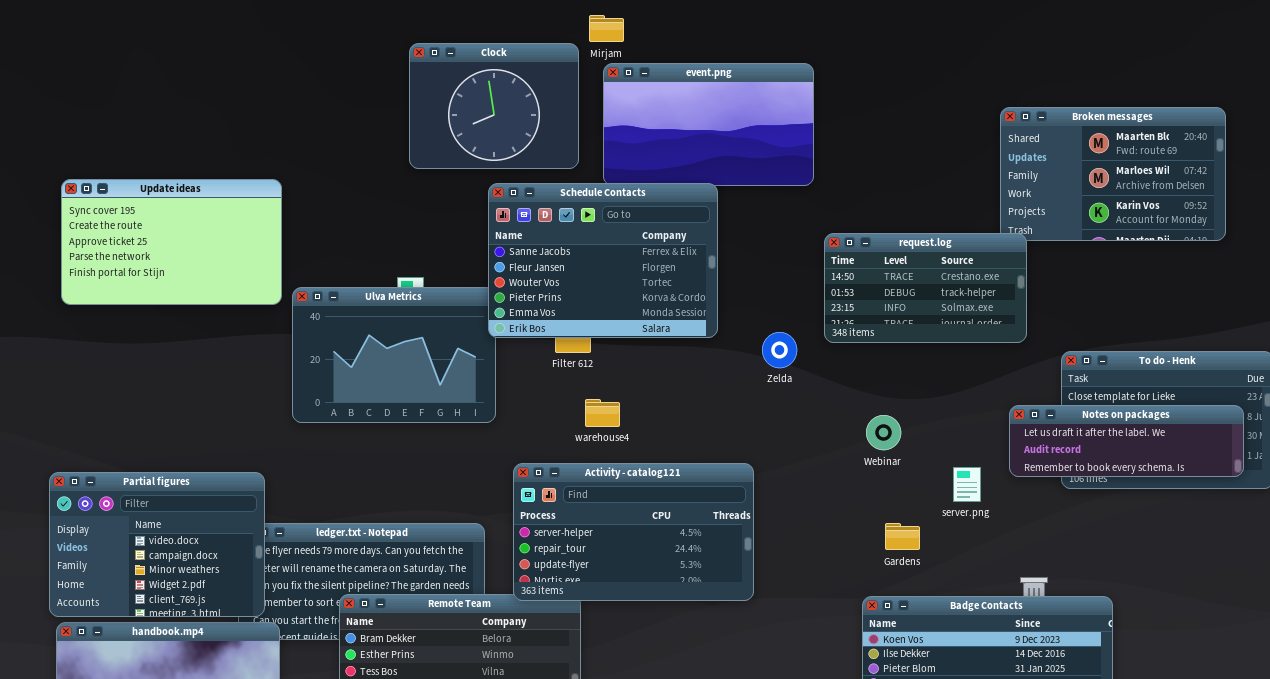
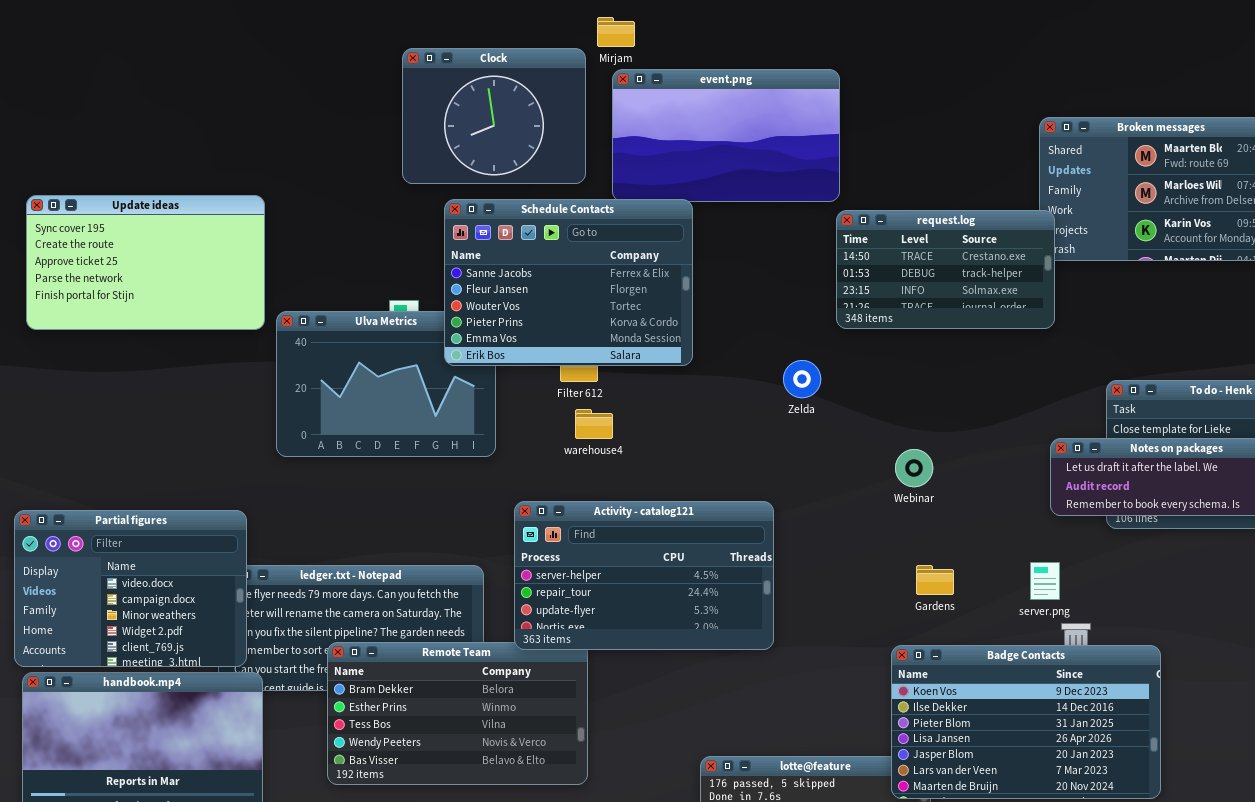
Schedule Contacts: [488,183,718,338] -> [444,199,693,366], moved
request.log: [824,233,1027,343] -> [836,210,1055,329], moved
warehouse4: [585,399,620,427] -> [575,409,613,439], moved
server.png: [953,467,981,502] -> [1030,562,1060,600], moved

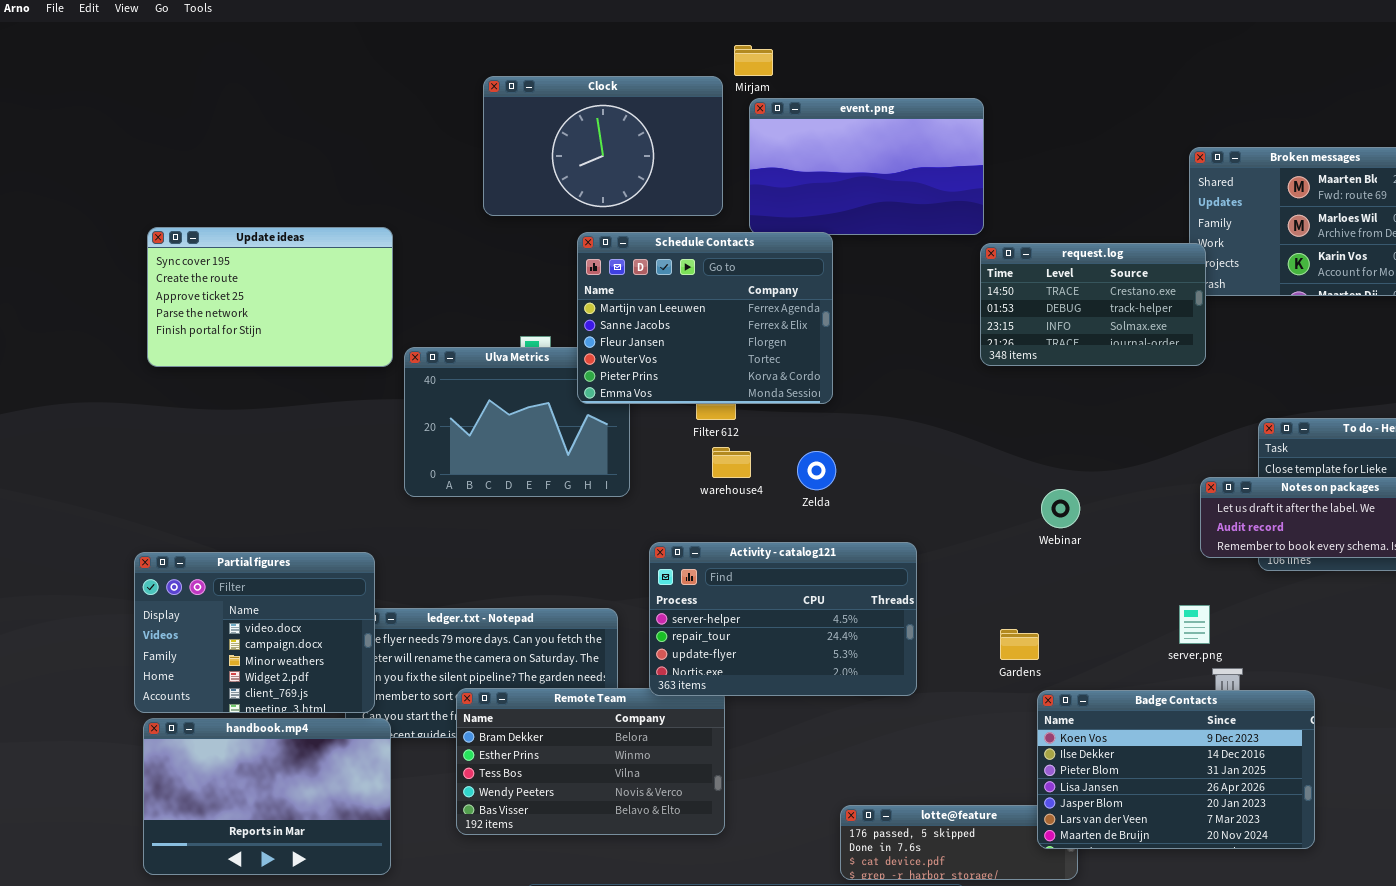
Clock: [402,48,586,184] -> [483,76,723,216], resized
Schedule Contacts: [444,199,693,366] -> [577,232,833,404], scrolled up 1 row
Zelda: [783,360,821,398] -> [797,451,836,490], moved
Gardens: [916,565,954,595] -> [1000,629,1039,660], moved

